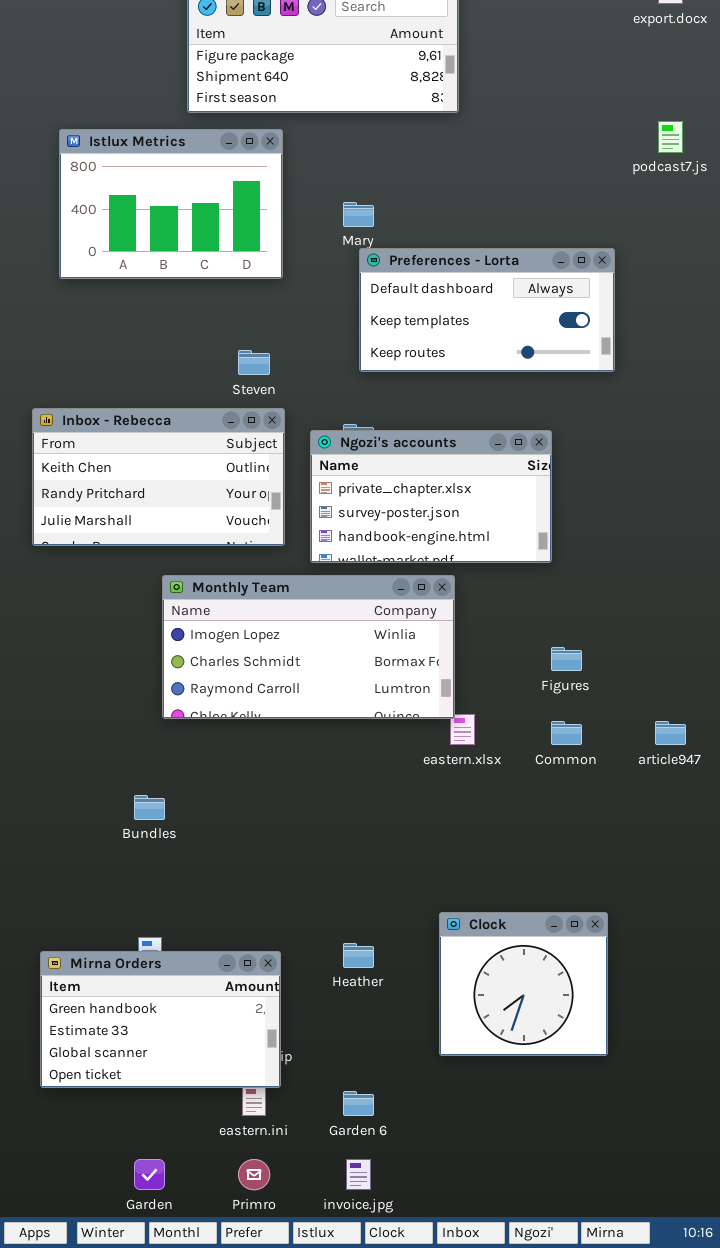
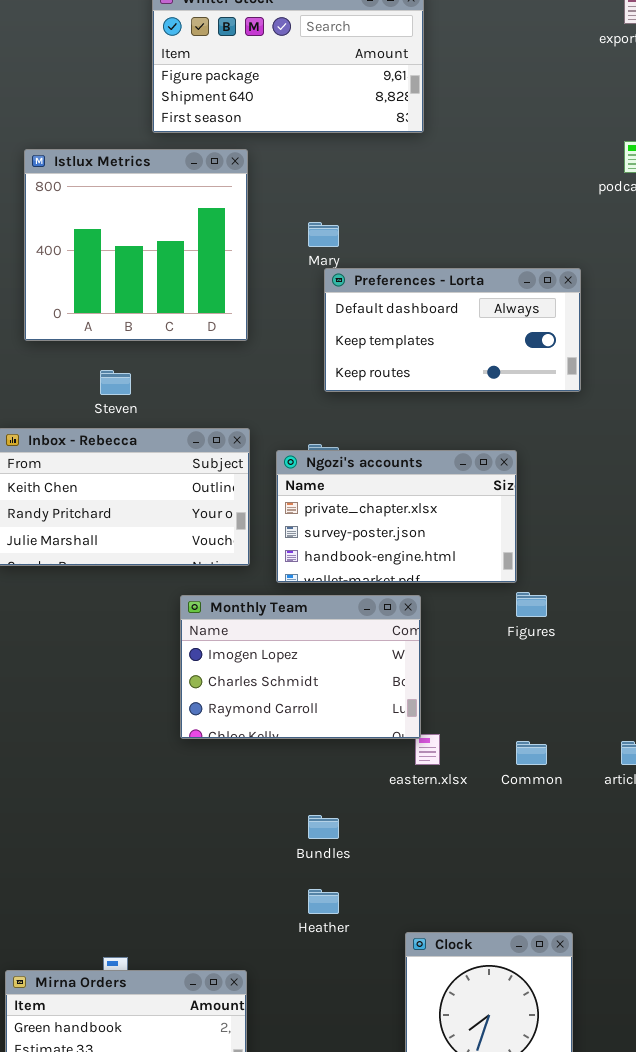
Istlux Metrics: [59,129,283,279] -> [24,149,248,341], resized
Steven: [238,350,270,375] -> [100,370,131,395], moved
Monthly Team: [162,575,455,719] -> [180,595,421,739], resized
Figures: [551,647,582,671] -> [516,592,547,617], moved
Bundles: [134,795,165,820] -> [308,815,339,839], moved
Heather: [343,943,374,968] -> [308,889,339,914], moved

